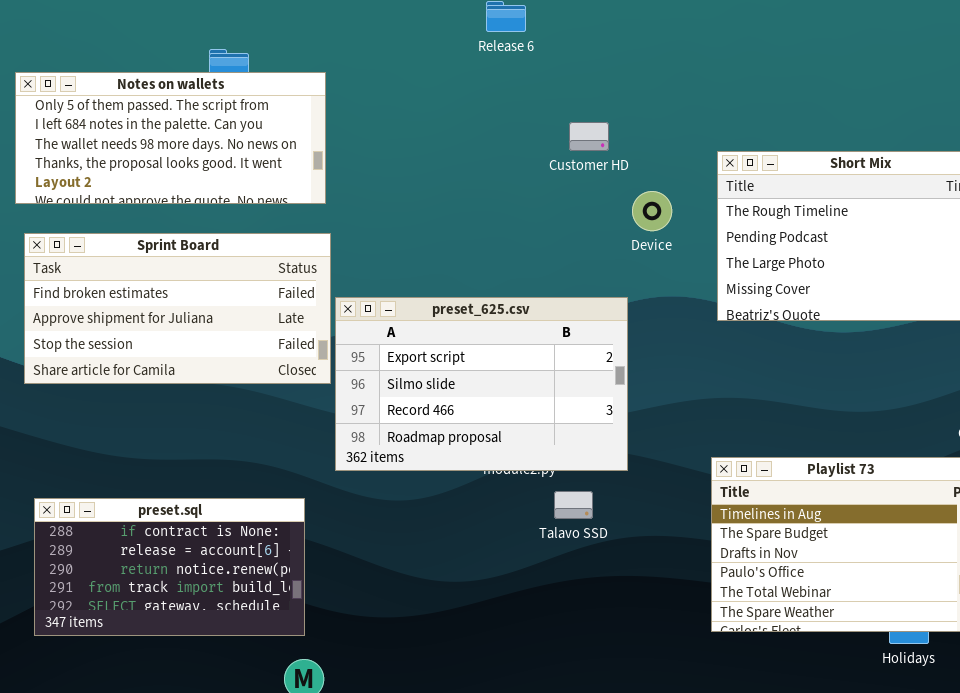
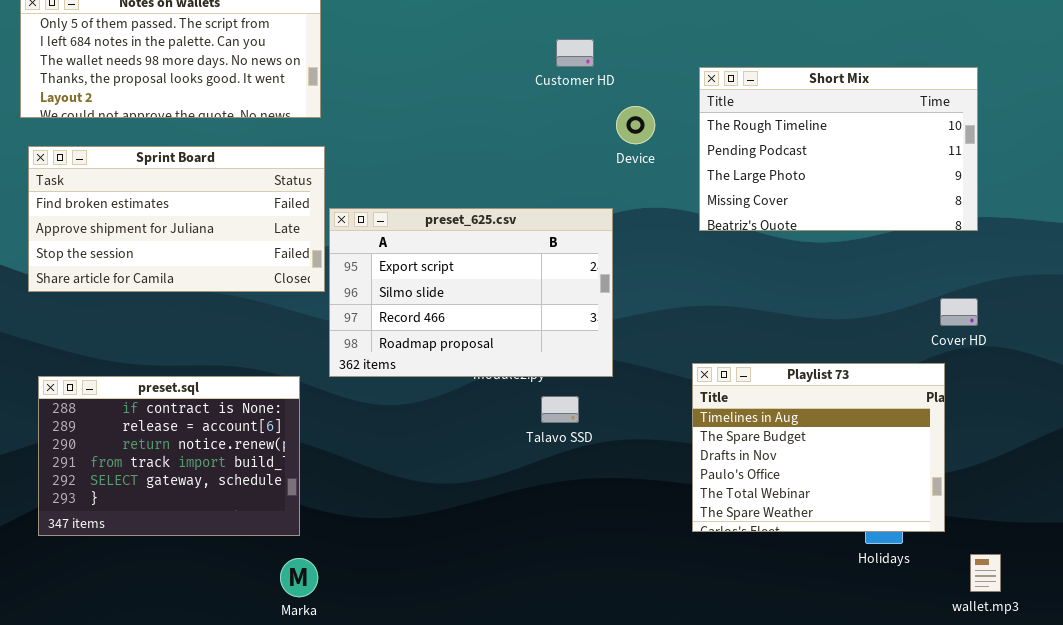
preset.sql: [34,498,305,636] -> [38,376,300,536], resized

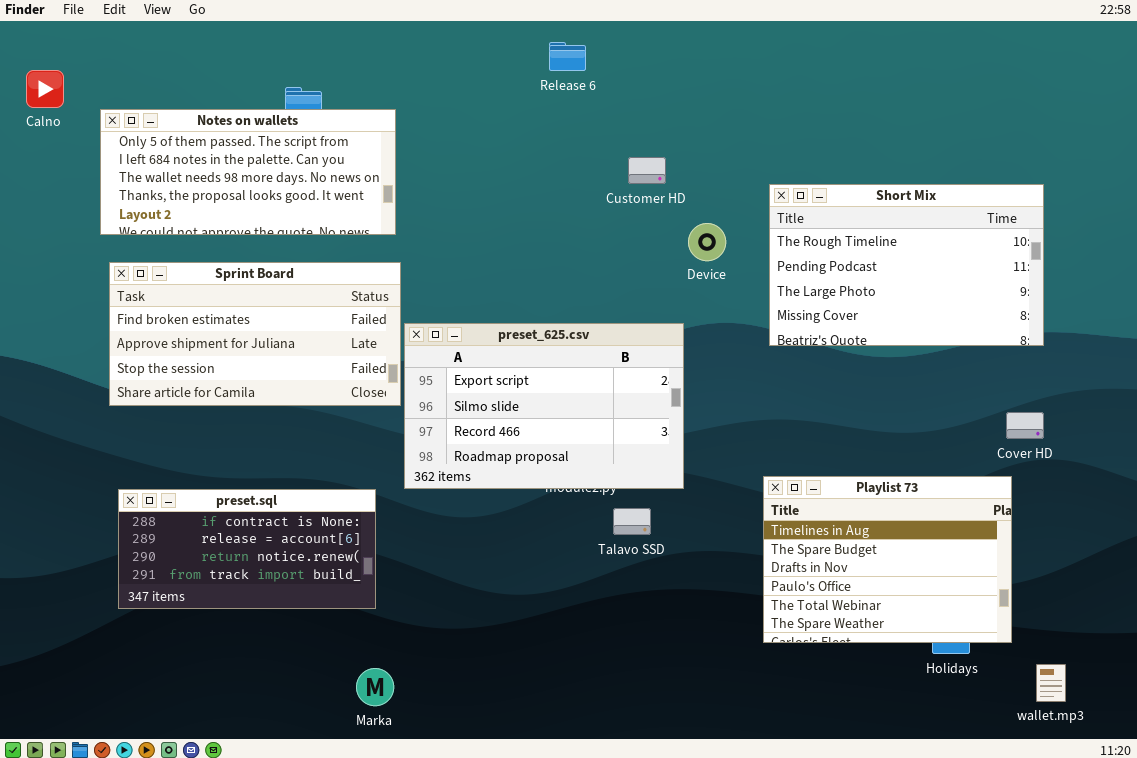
preset.sql: [38,376,300,536] -> [118,489,376,609], resized

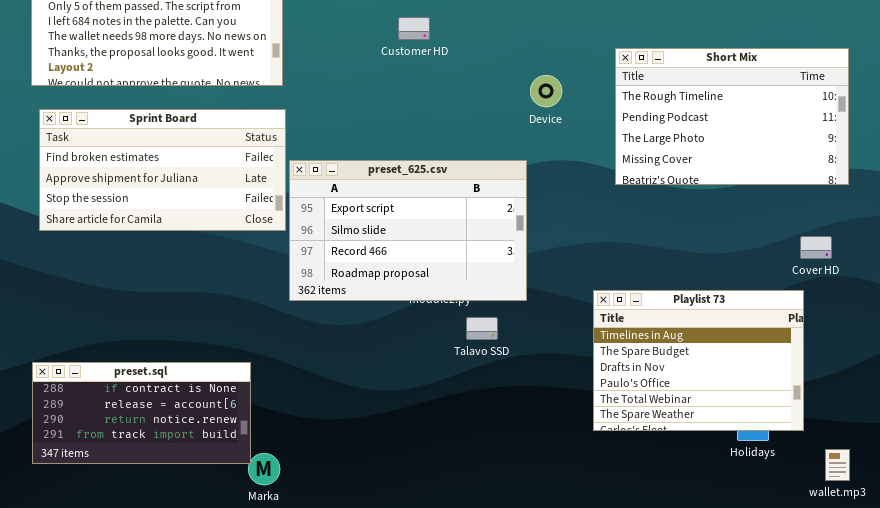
Customer HD: [628,157,666,184] -> [398,17,430,40], moved
Short Mix: [769,184,1044,346] -> [615,48,849,185], moved
preset.sql: [118,489,376,609] -> [32,362,251,464], moved

